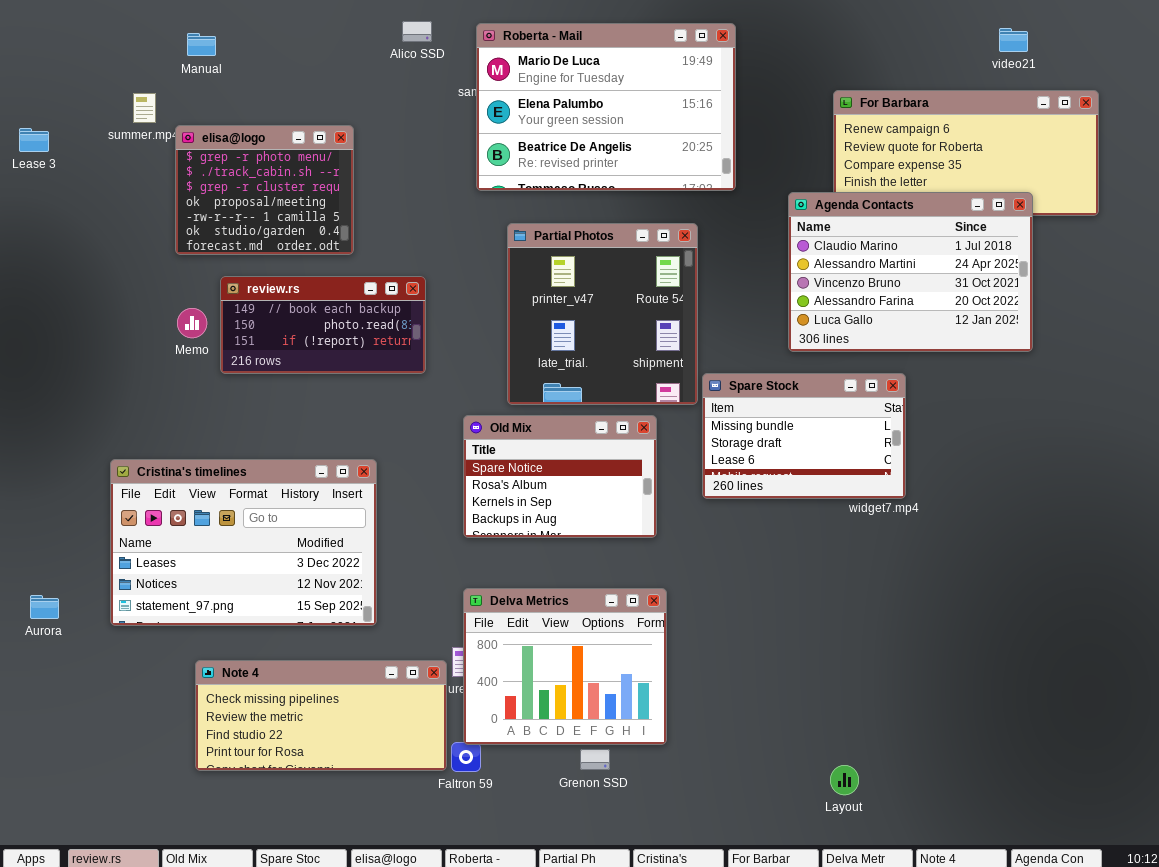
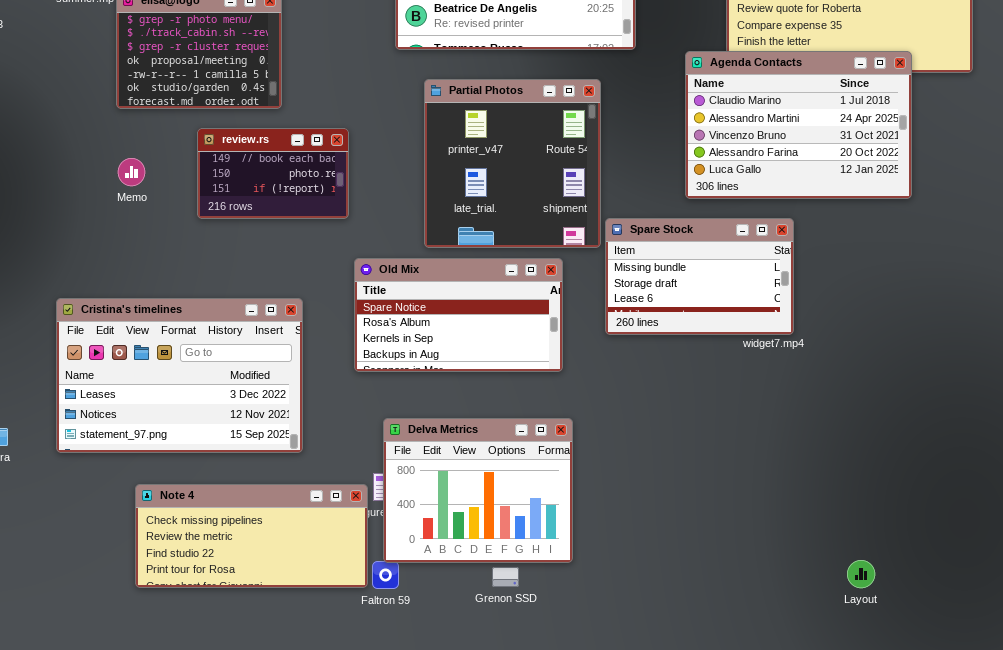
review.rs: [220,276,426,374] -> [197,128,349,219], resized
Old Mix: [463,415,657,538] -> [354,258,563,372], resized
Layout: [830,765,859,795] -> [847,560,875,588], moved

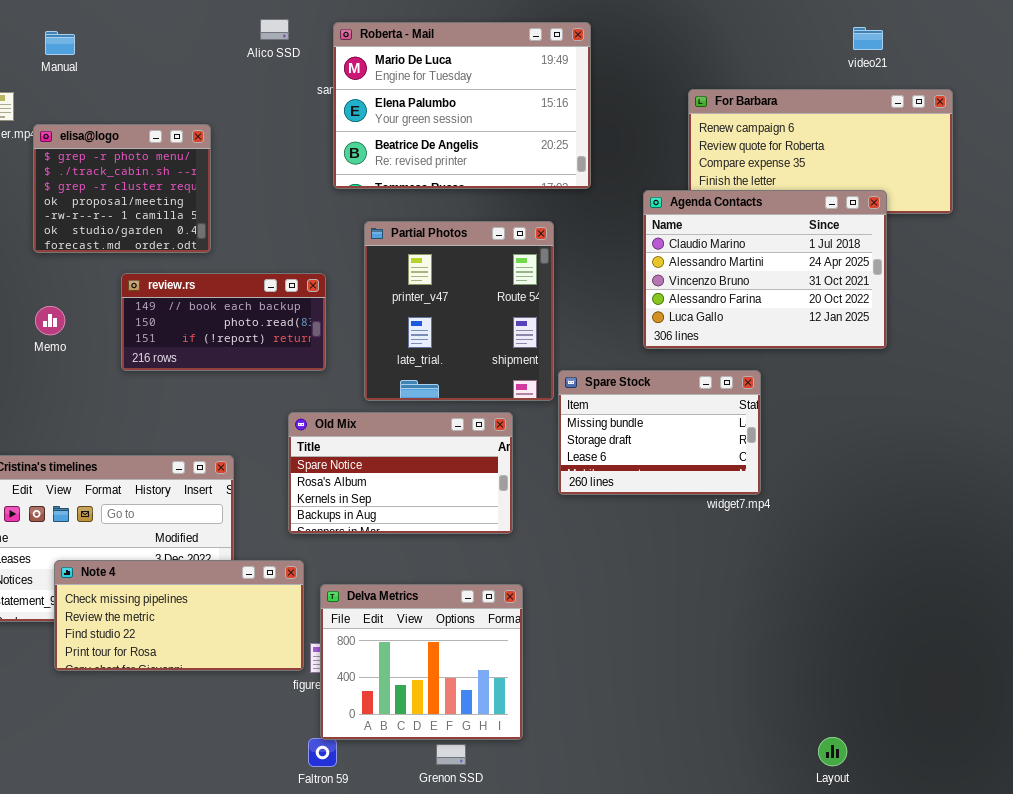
review.rs: [197,128,349,219] -> [121,273,326,371], resized
Note 4: [135,484,368,588] -> [54,560,304,671], moved

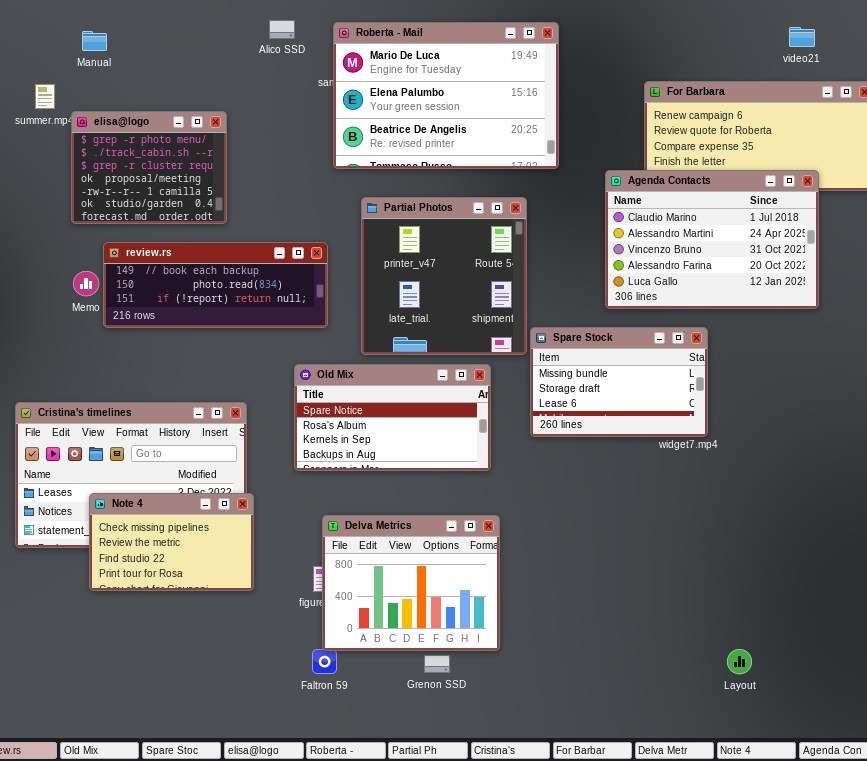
review.rs: [121,273,326,371] -> [103,242,328,328], resized
Note 4: [54,560,304,671] -> [89,493,254,591], resized
Layout: [818,737,847,766] -> [727,649,752,674], moved

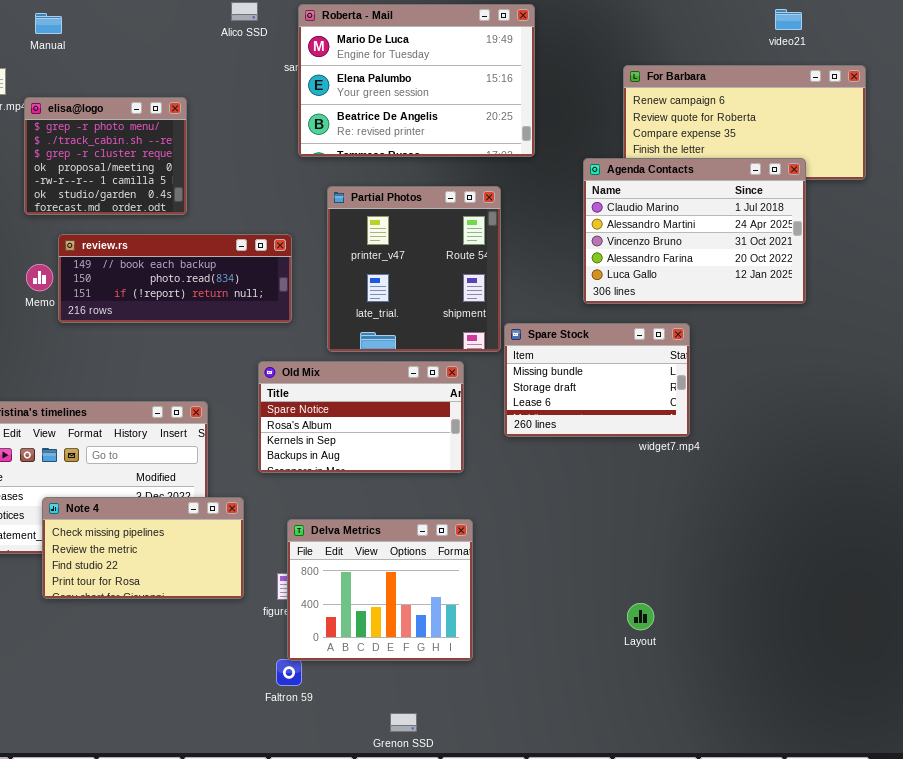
Note 4: [89,493,254,591] -> [42,497,244,599], resized
Layout: [727,649,752,674] -> [627,603,654,630], moved
Grenon SSD: [424,655,450,673] -> [390,713,417,732], moved

